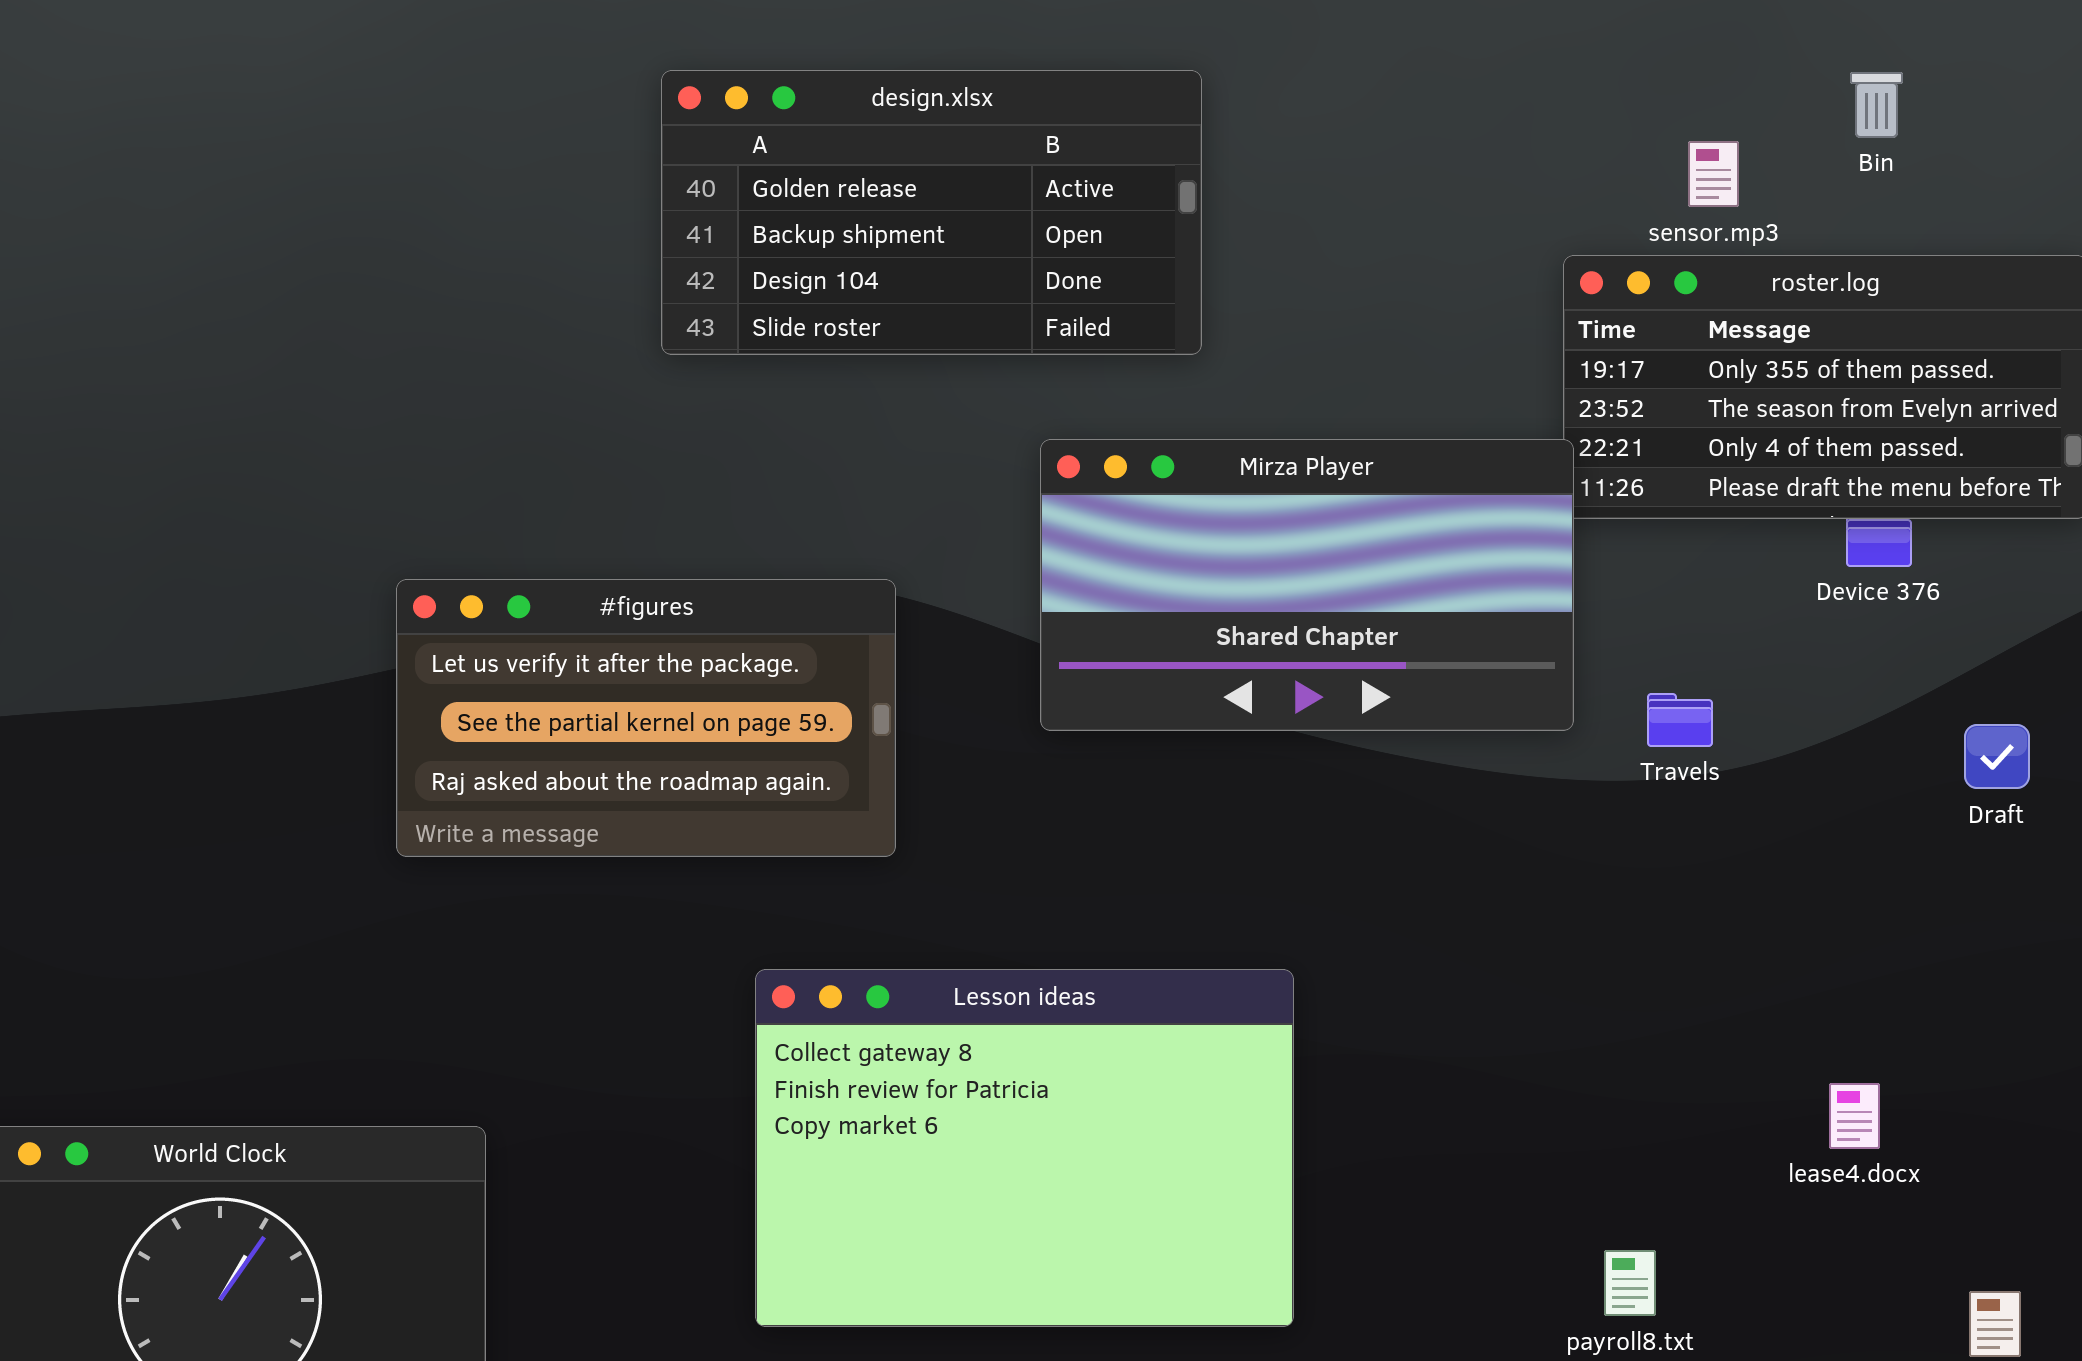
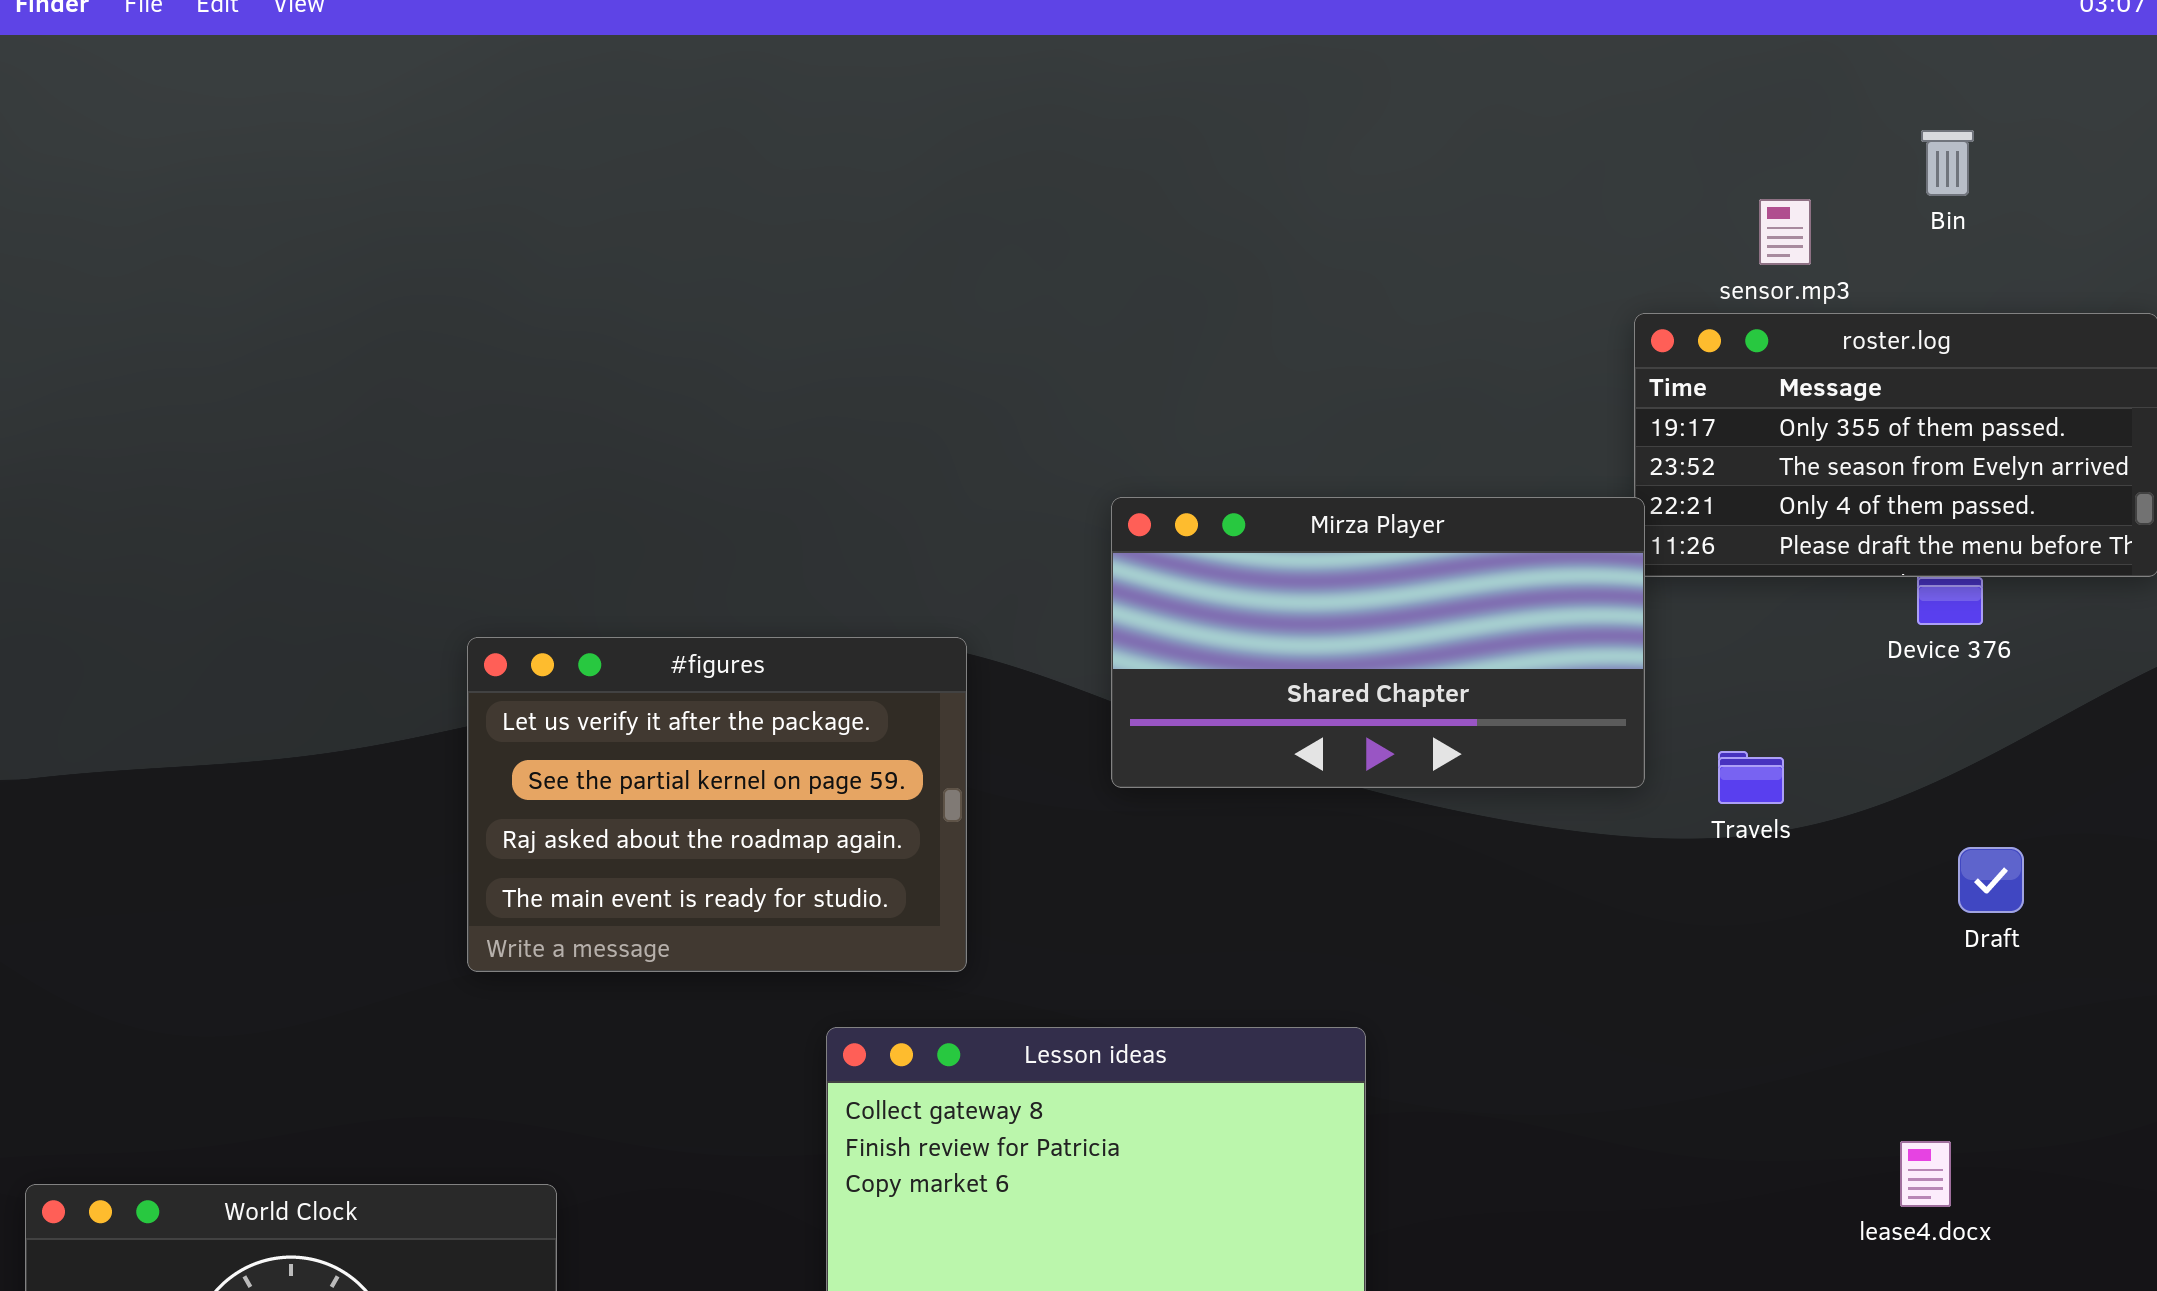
design.xlsx: [661,70,1202,355] -> none, closed
#figures: [396,579,896,857] -> [467,637,967,972], resized
Draft: [1964,724,2030,789] -> [1958,847,2024,913], moved

